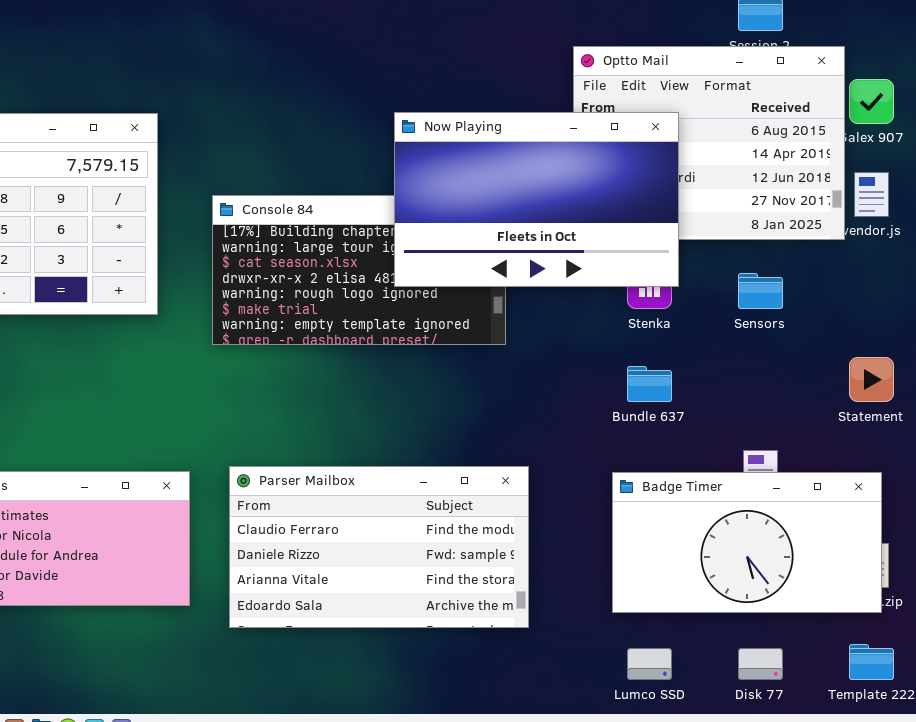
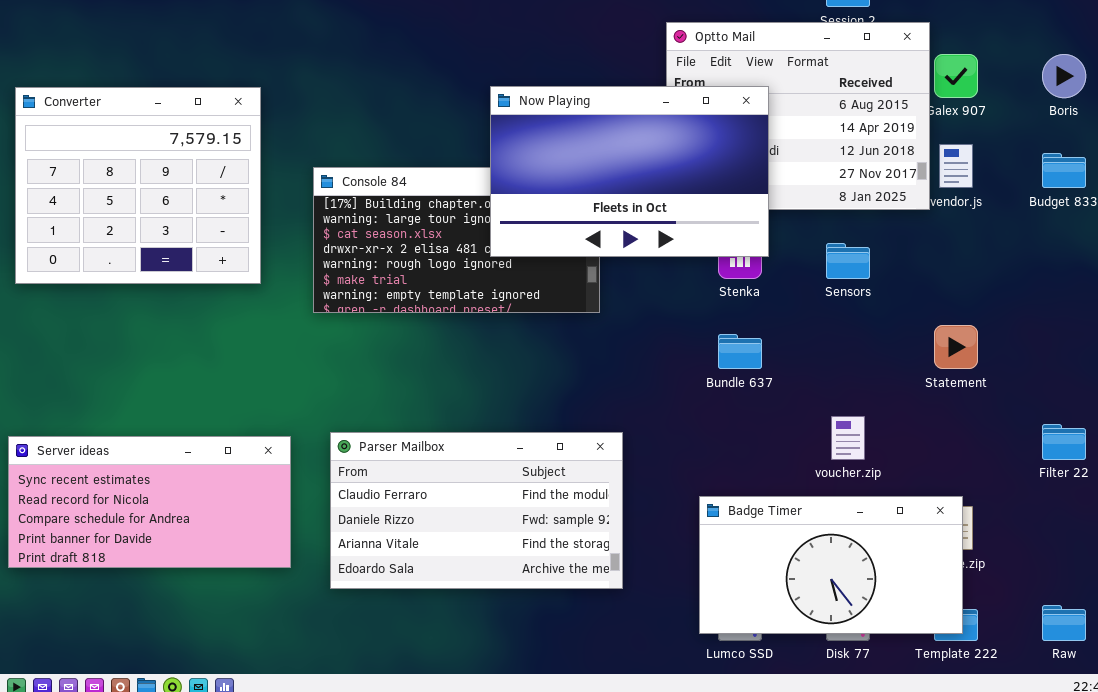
Badge Timer: [612,472,882,613] -> [699,496,963,634], moved

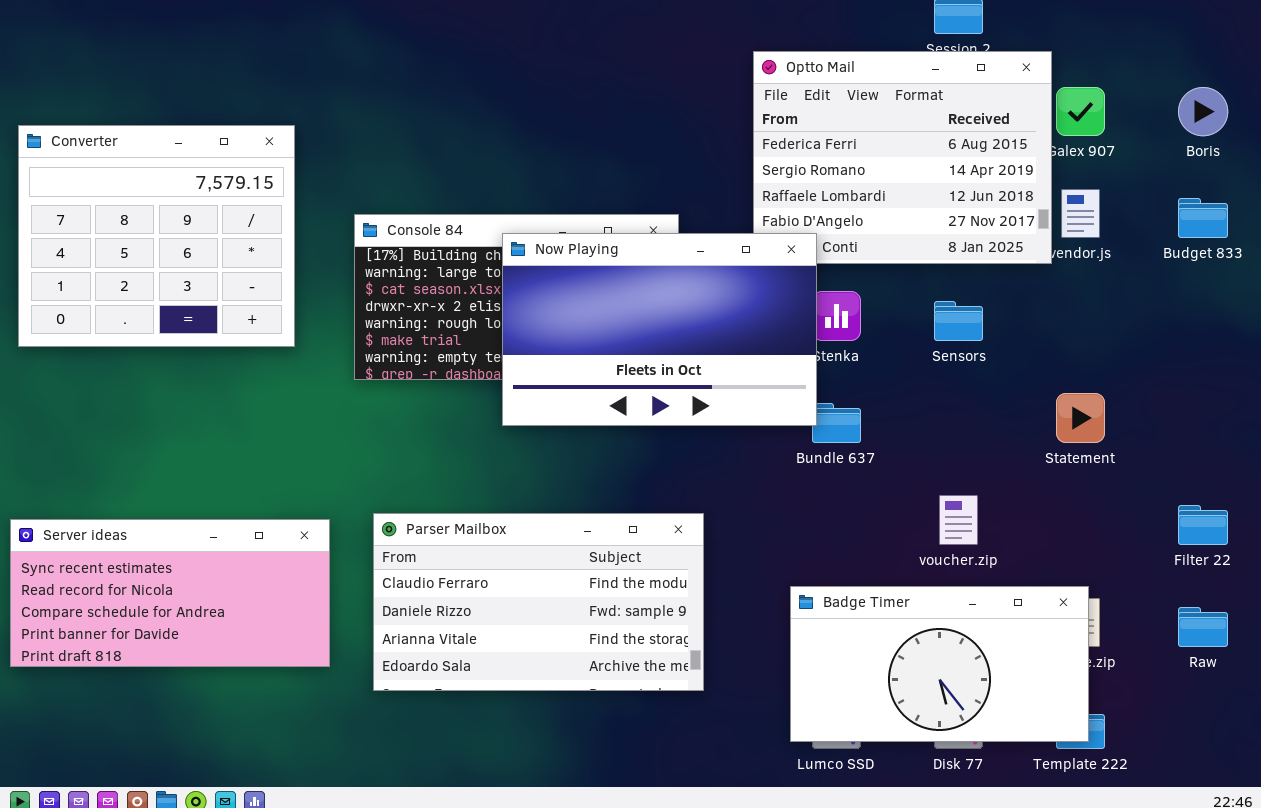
Now Playing: [490,86,769,257] -> [502,233,817,426], moved
Raw: [1042,605,1086,641] -> [1178,607,1228,647], moved

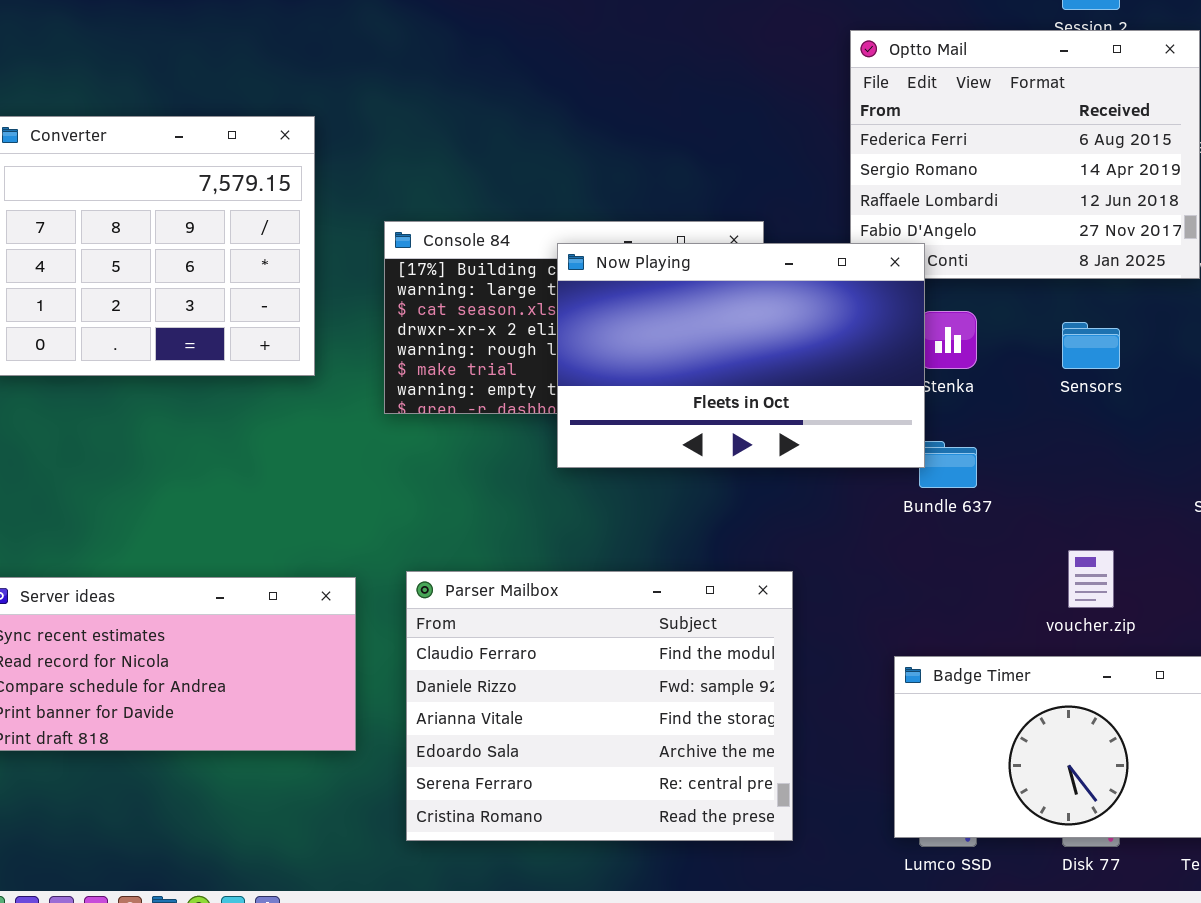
Parser Mailbox: [373,513,704,691] -> [406,571,793,841], resized

